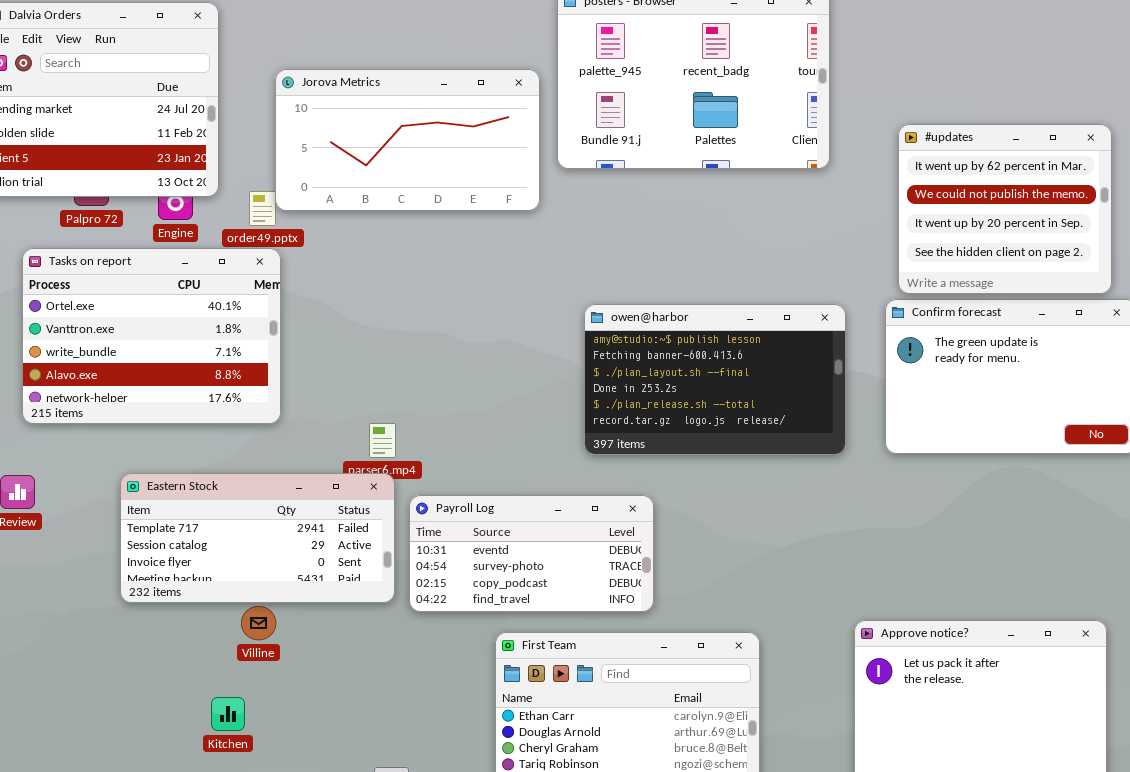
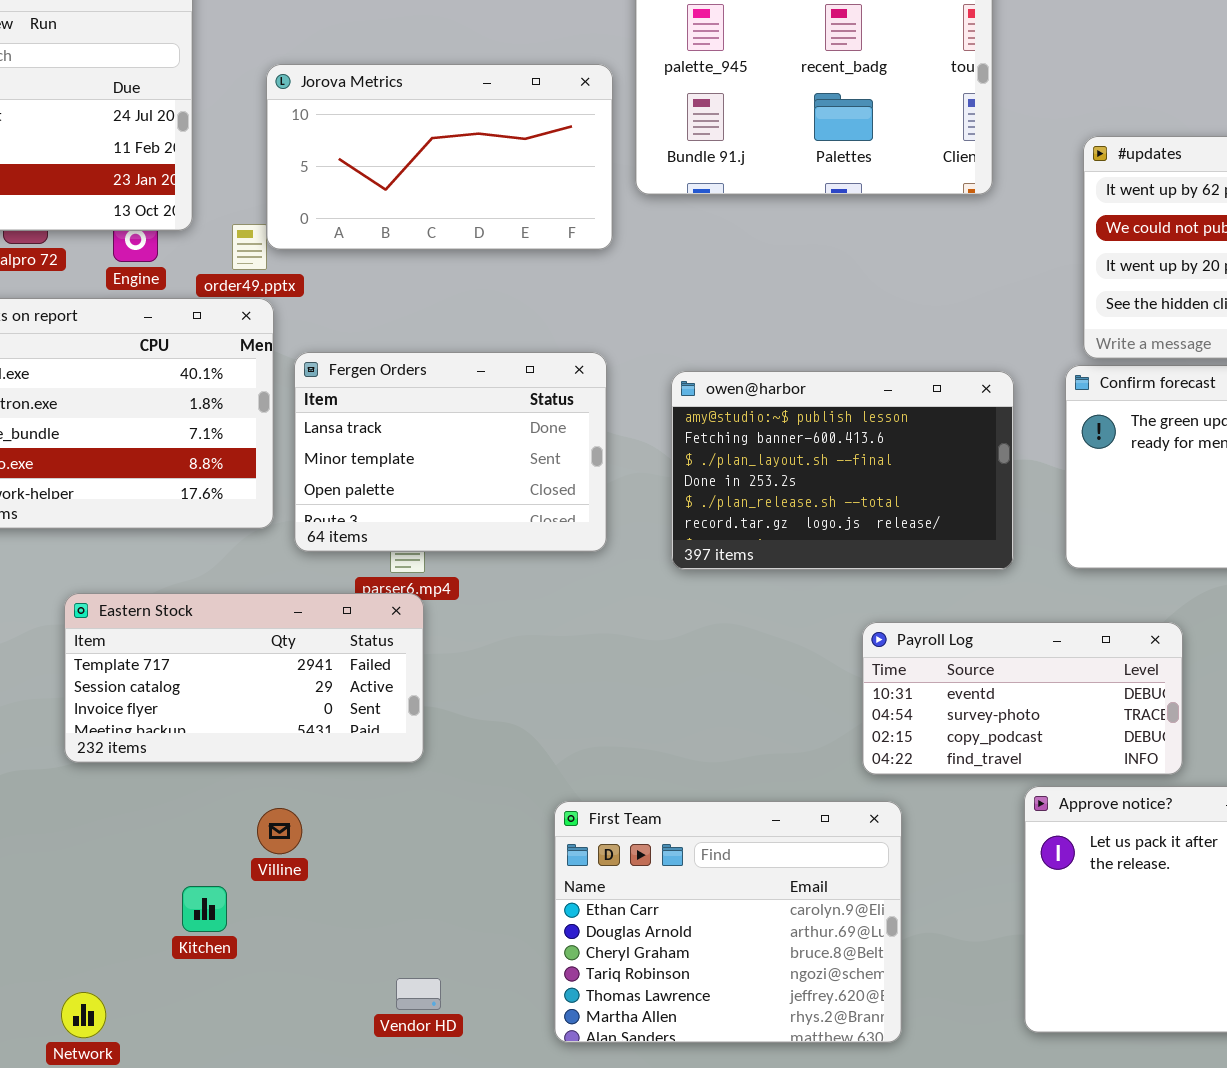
Fergen Orders: none -> [294,352,607,552], opened
Payroll Log: [409,495,654,612] -> [862,622,1183,775], moved
Villine: [241,606,276,640] -> [257,808,302,854], moved

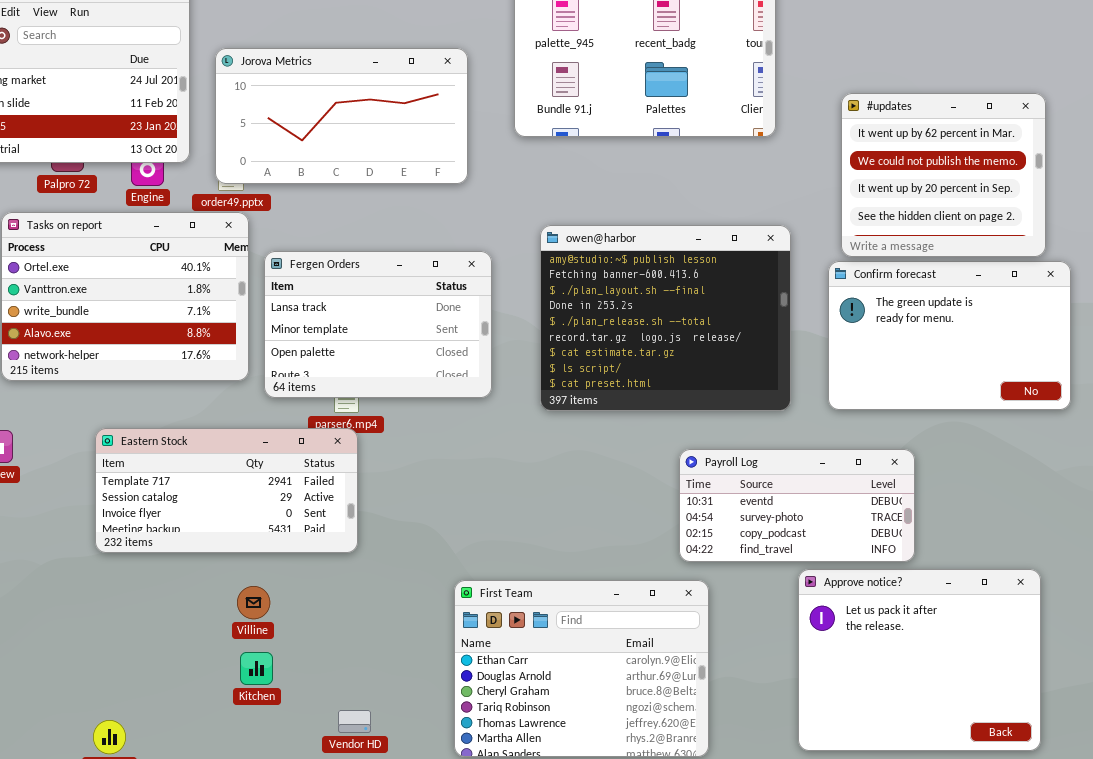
Jorova Metrics: [266,64,613,250] -> [215,48,468,184], moved
owen@harbor: [671,371,1014,570] -> [540,225,791,411], resized
Kitchen: [182,886,227,932] -> [240,652,273,685], moved

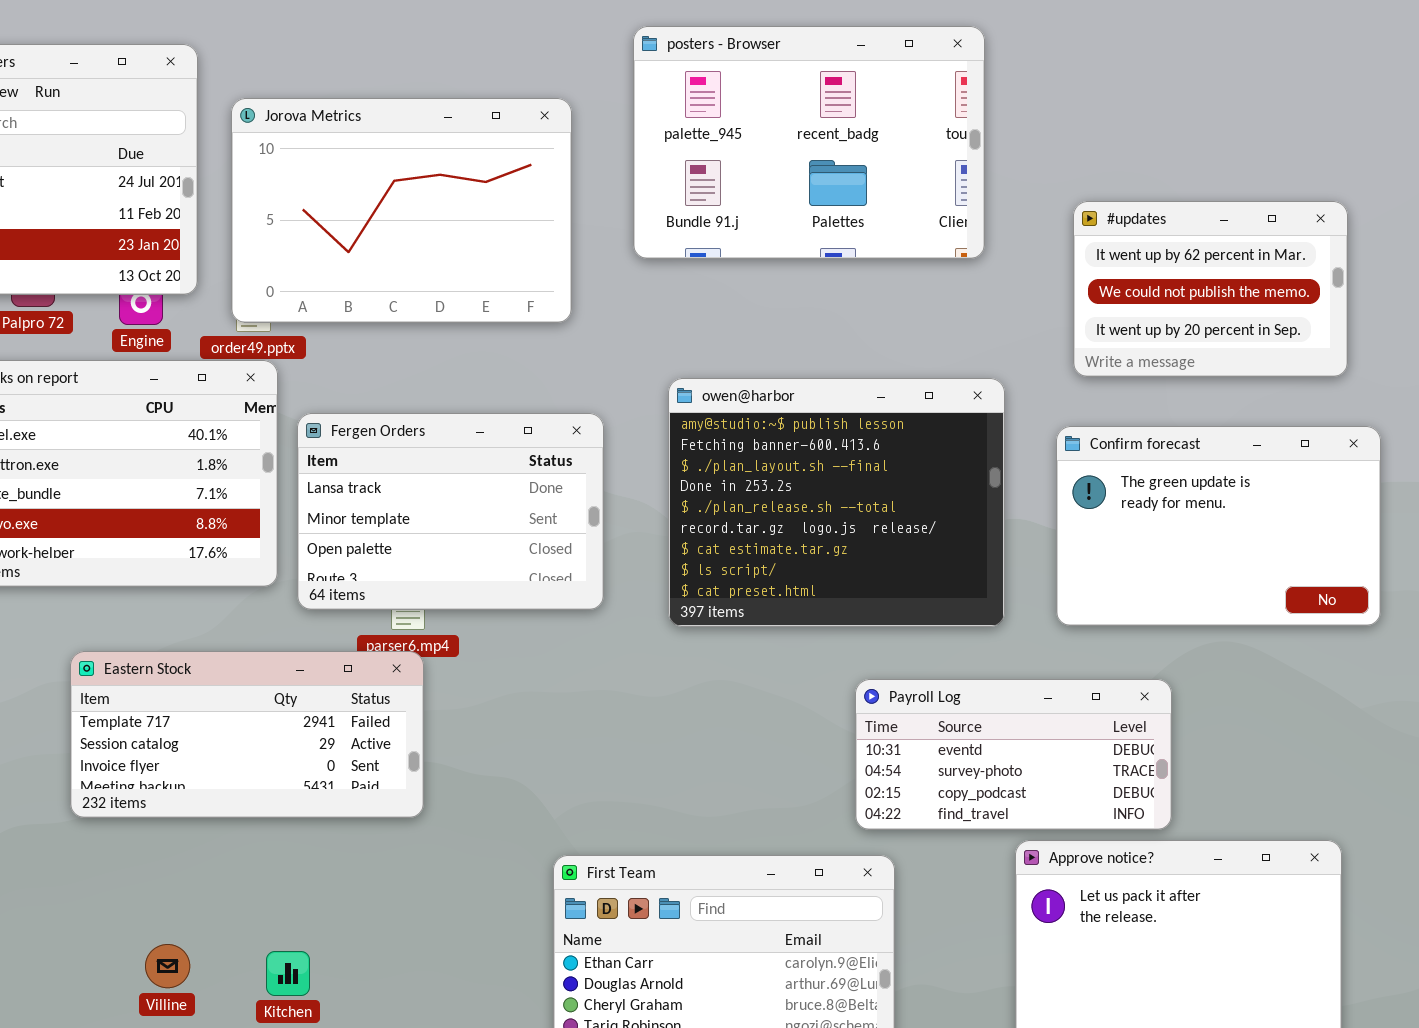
Jorova Metrics: [215,48,468,184] -> [231,98,572,323], resized
#updates: [841,93,1046,257] -> [1073,201,1348,377], resized
Villine: [237,586,270,619] -> [145,944,190,988], moved

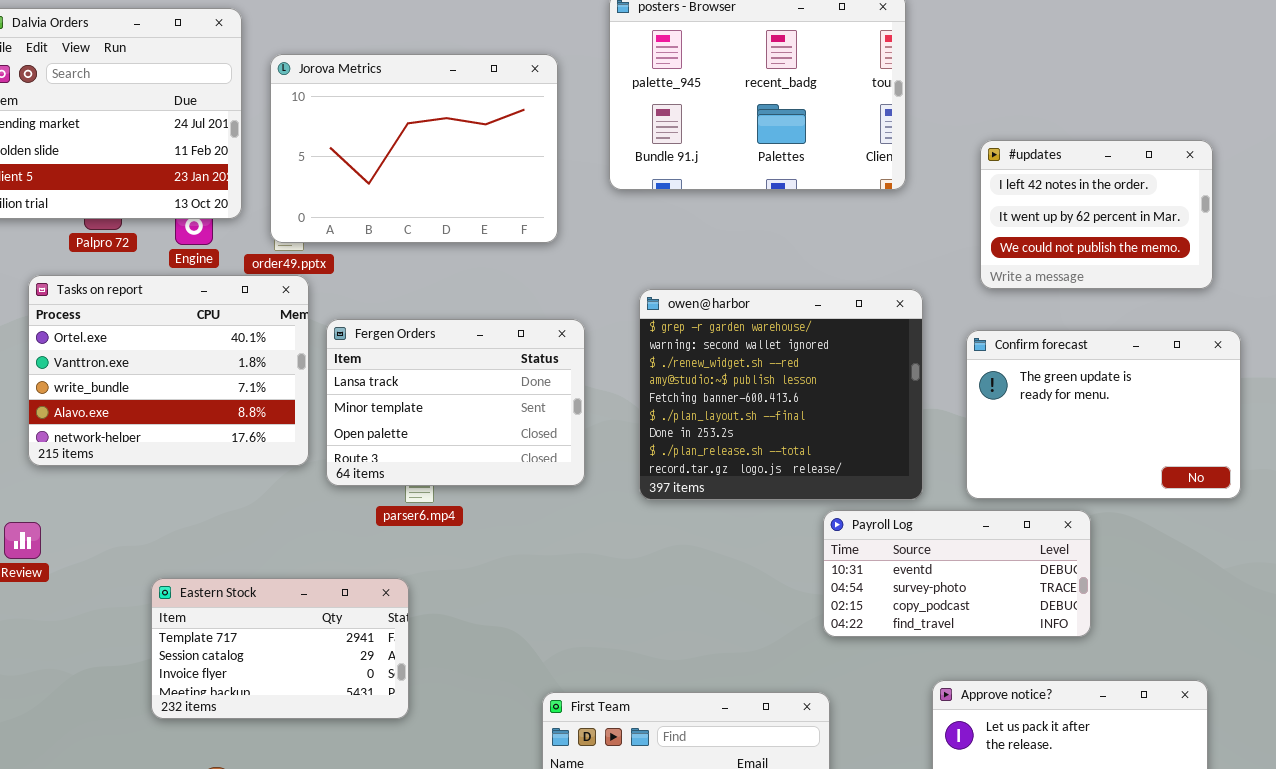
#updates: [1073,201,1348,377] -> [980,140,1213,289], scrolled up 1 row
owen@harbor: [668,378,1005,627] -> [639,289,923,500], scrolled up 3 rows
Eastern Stock: [70,651,424,818] -> [151,578,409,719], moved, resized
Payroll Log: [855,679,1172,830] -> [823,510,1091,637], moved

